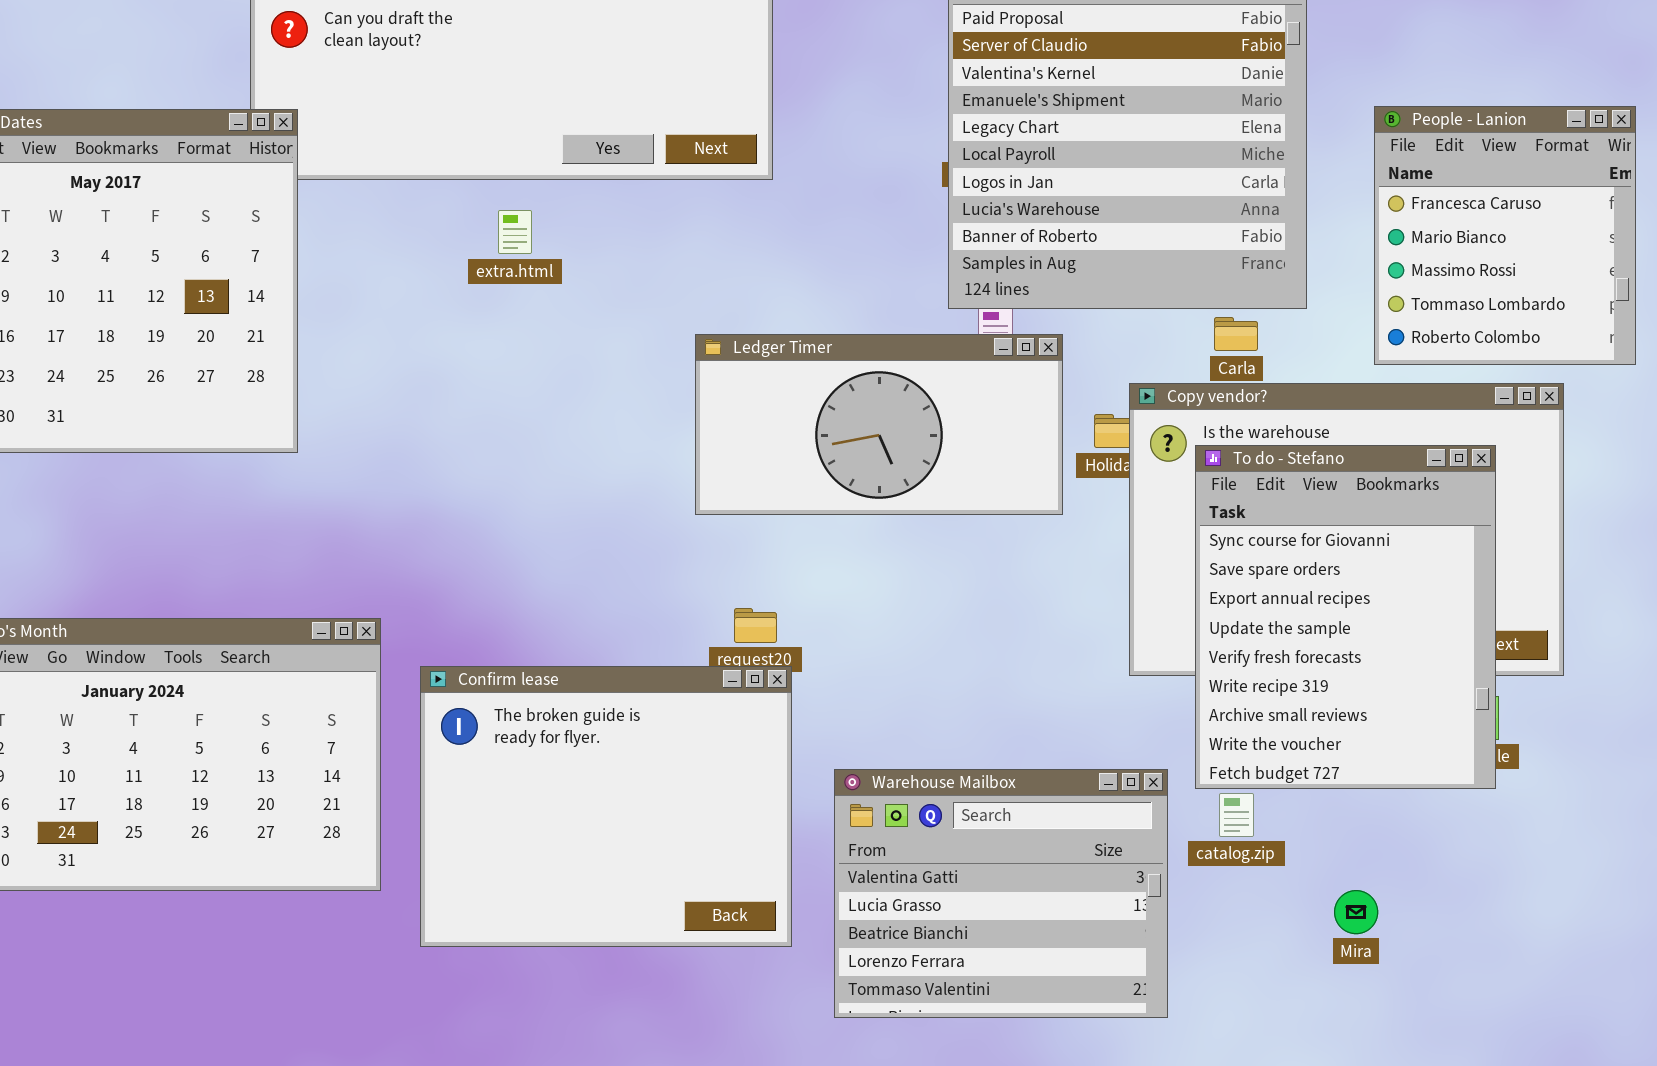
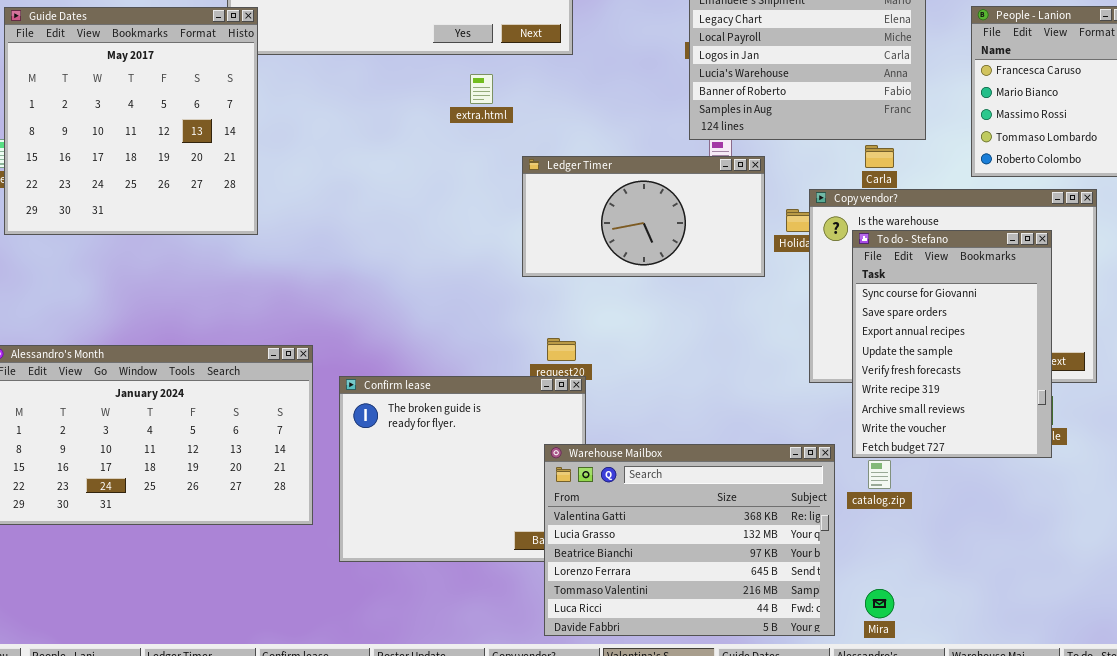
extra.html: [498,210,532,254] -> [470,74,493,104], moved
Warehouse Mailbox: [834,769,1168,1018] -> [544,444,835,636], resized
Mira: [1334,890,1378,934] -> [865,589,894,618], moved

